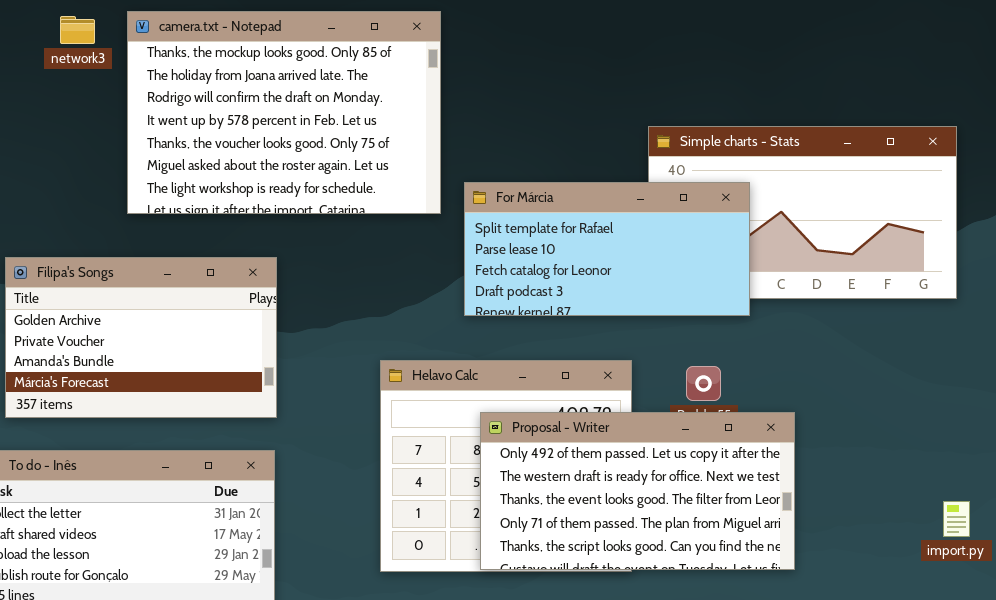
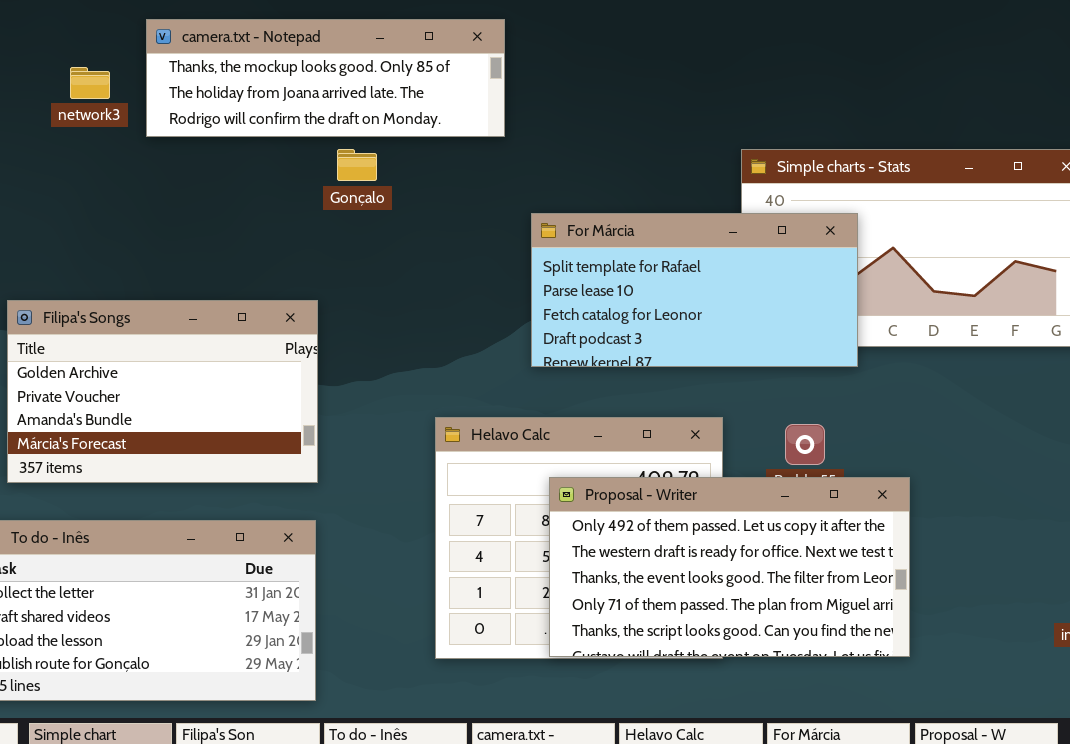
camera.txt - Notepad: [127,11,441,214] -> [146,19,505,137], resized
network3: [60,16,95,44] -> [70,67,110,99], moved

